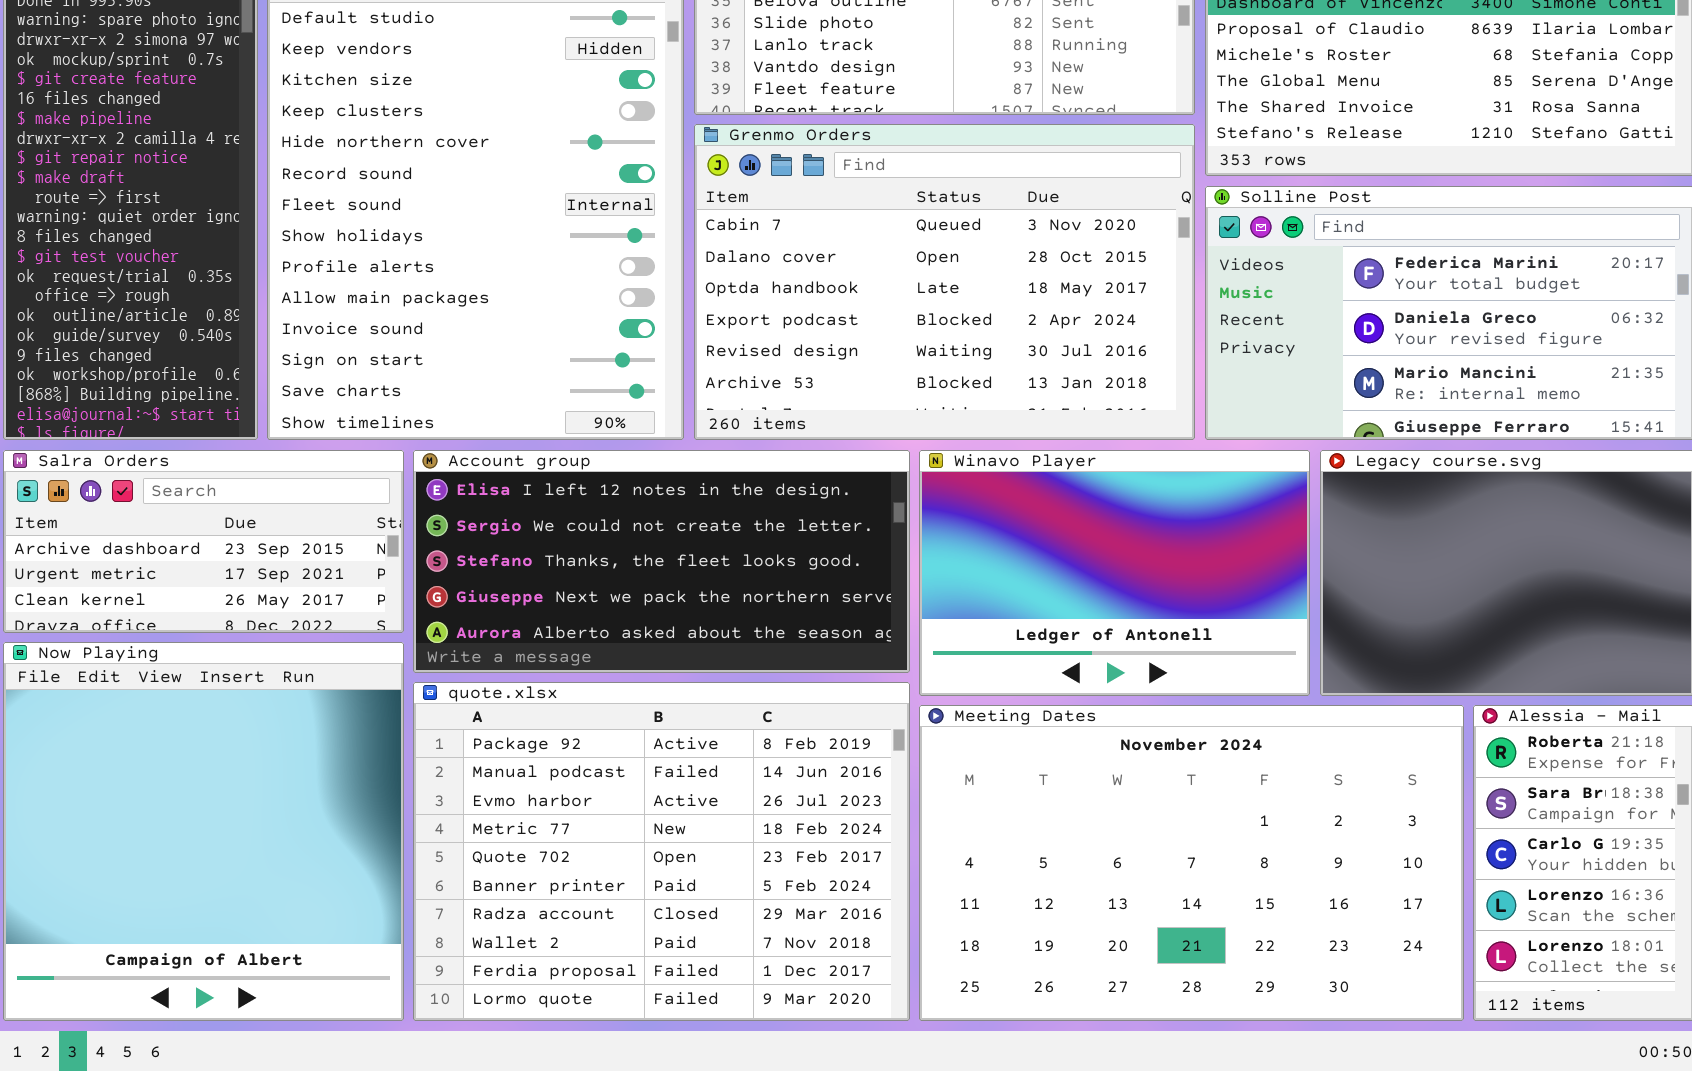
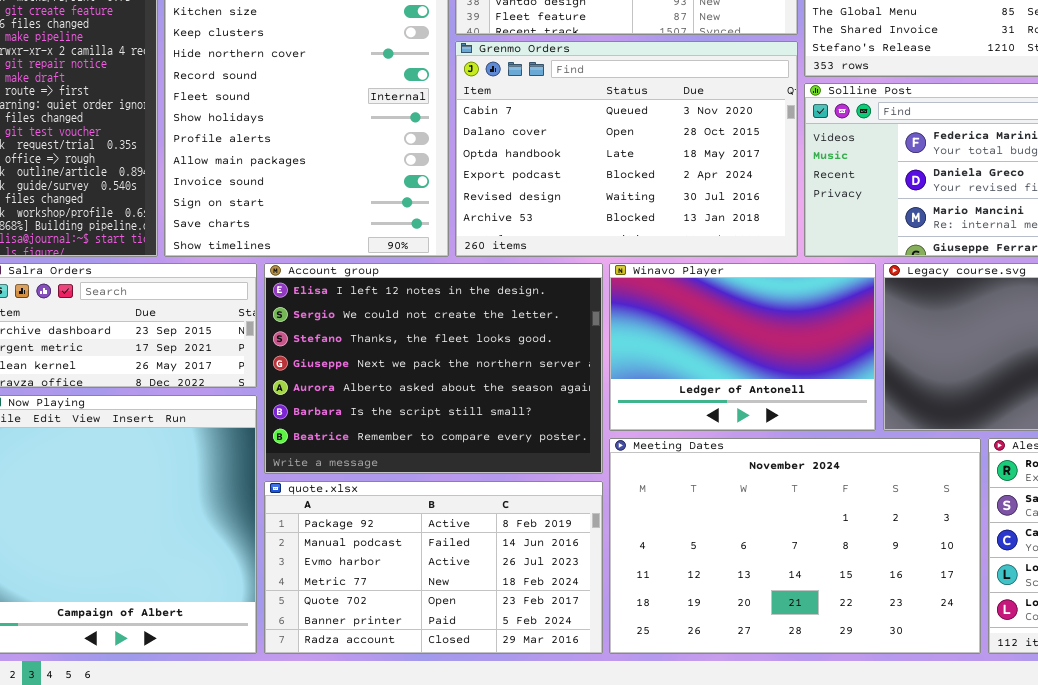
Account group: [413,450,910,673] -> [264,263,603,474], resized
quote.xlsx: [413,682,910,1021] -> [264,481,603,654], resized

